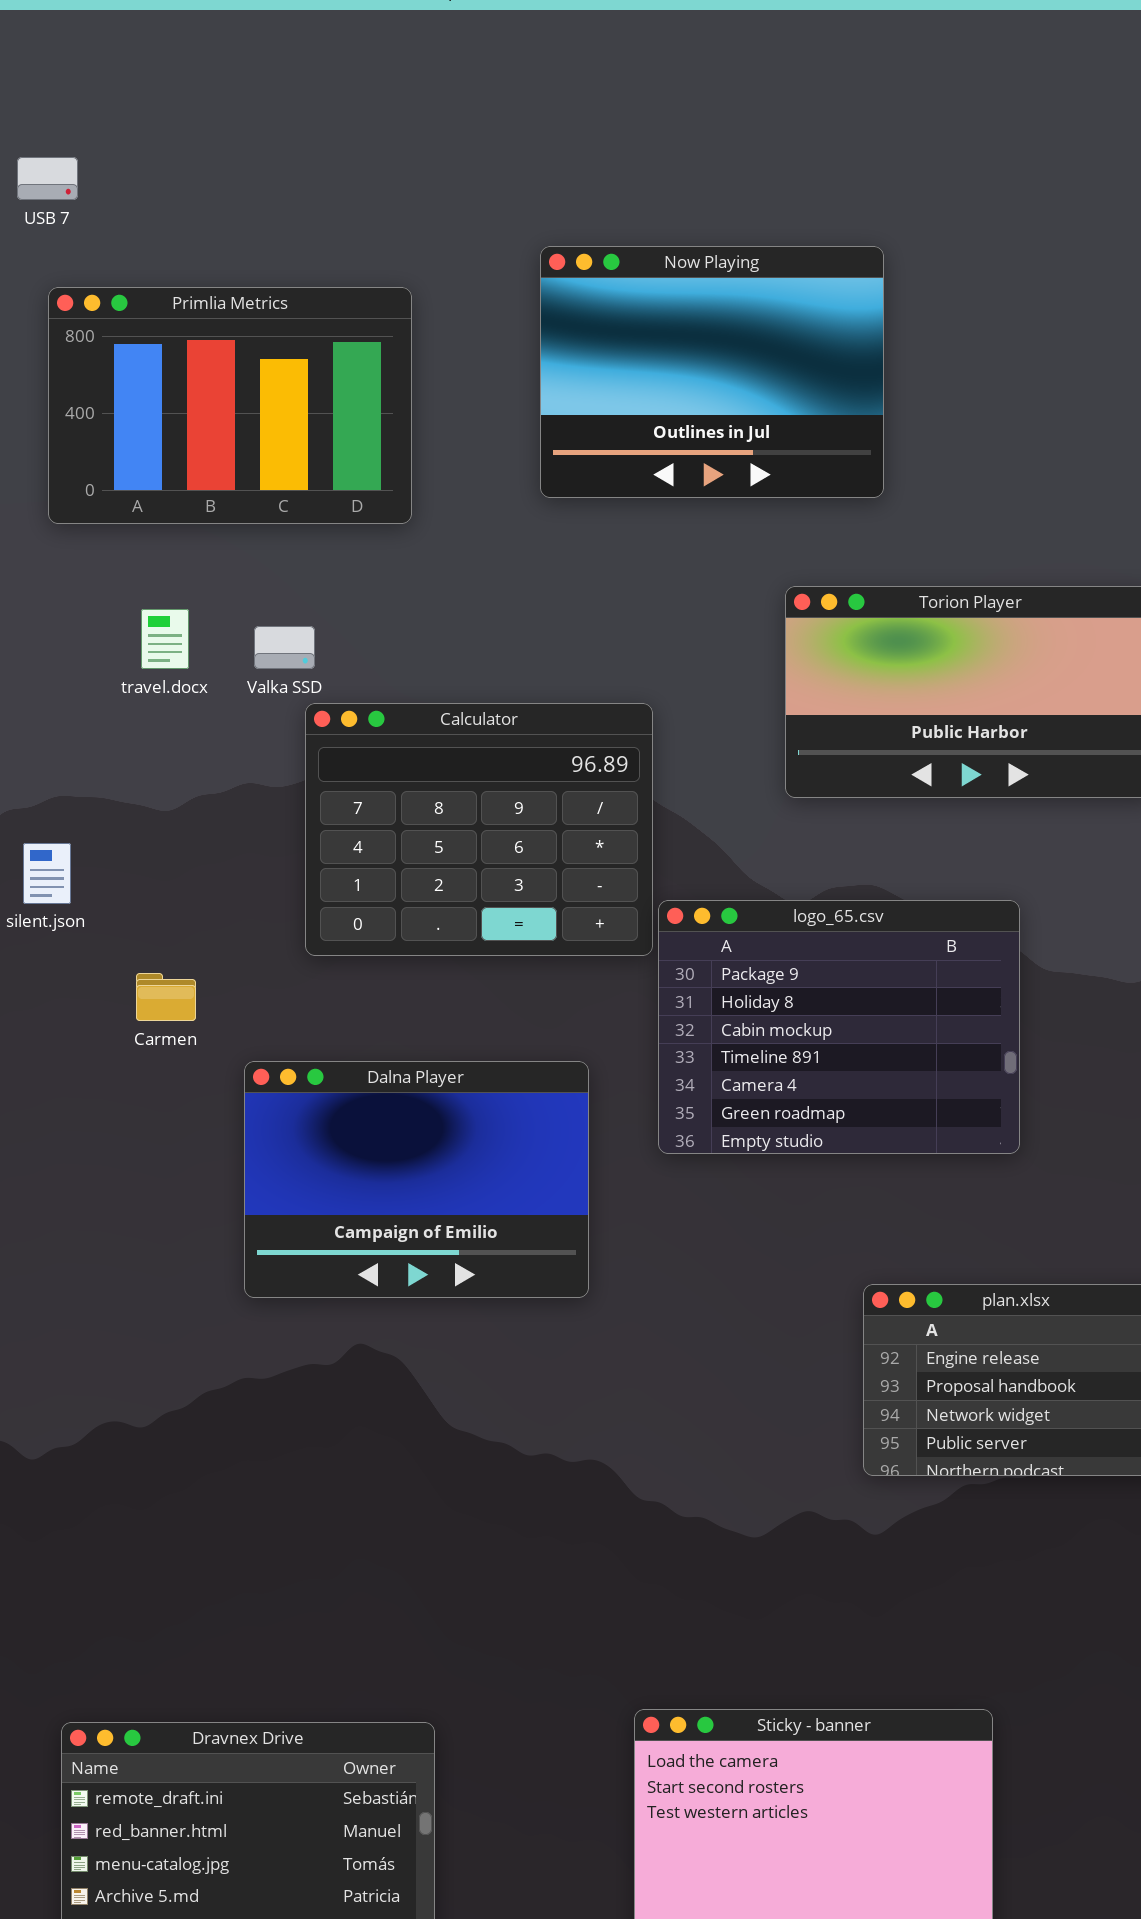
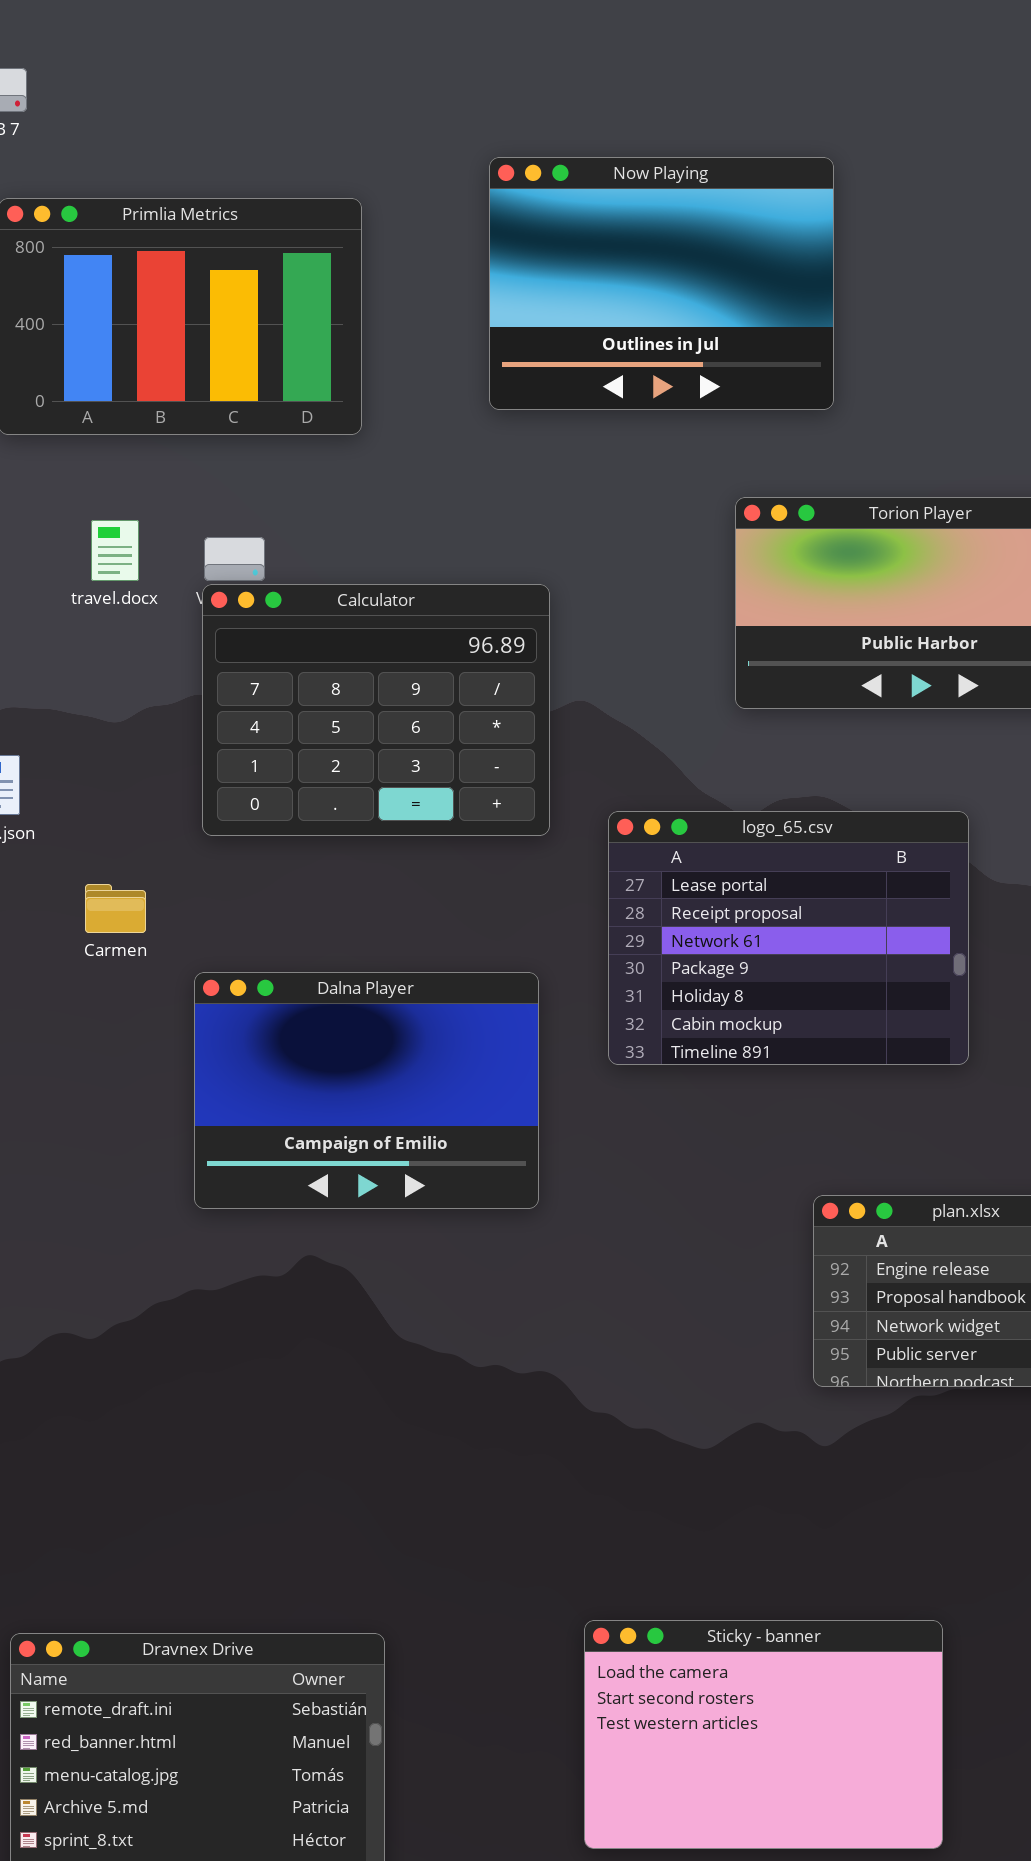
Calculator: [305,703,653,956] -> [202,584,550,836], moved
logo_65.csv: [658,900,1020,1154] -> [608,811,969,1065], scrolled up 3 rows

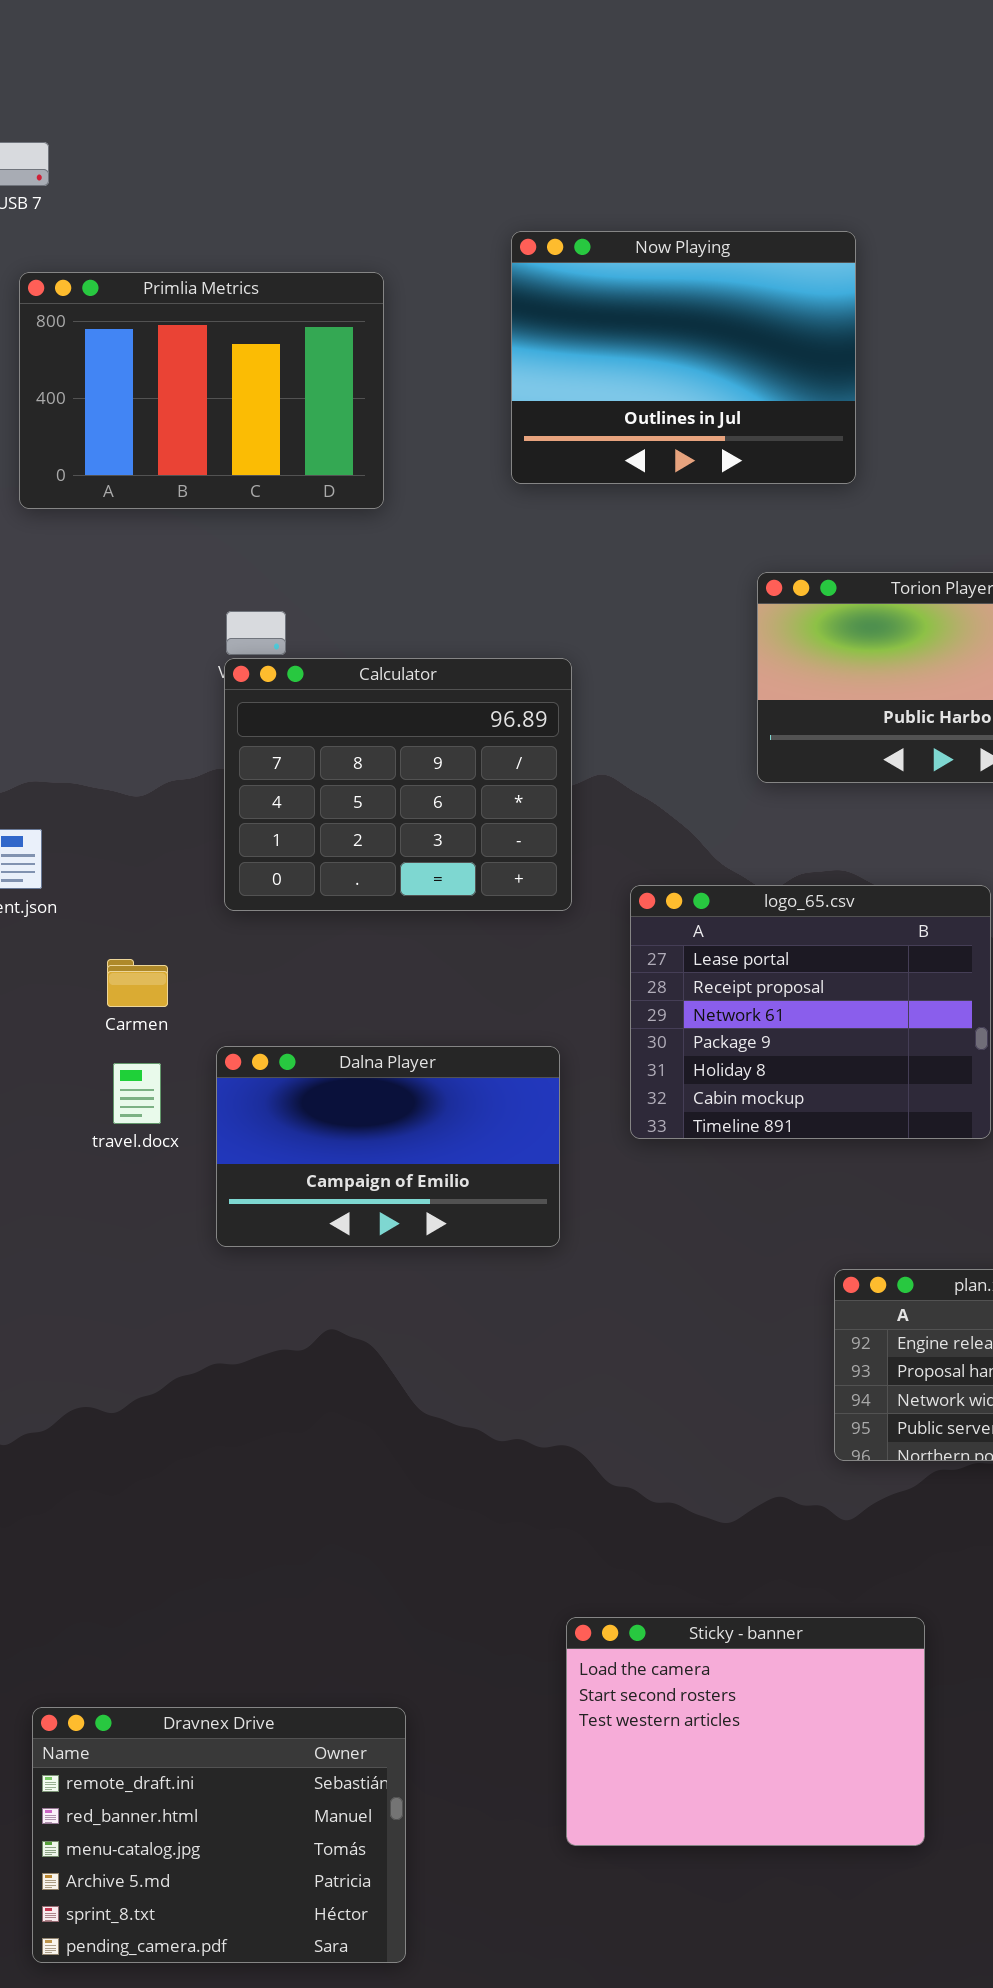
travel.docx: [91,520,139,581] -> [113,1063,161,1124], moved
Dalna Player: [194,972,539,1209] -> [216,1046,560,1247], resized
Sticky - banner: [584,1620,943,1849] -> [566,1617,925,1846], moved

